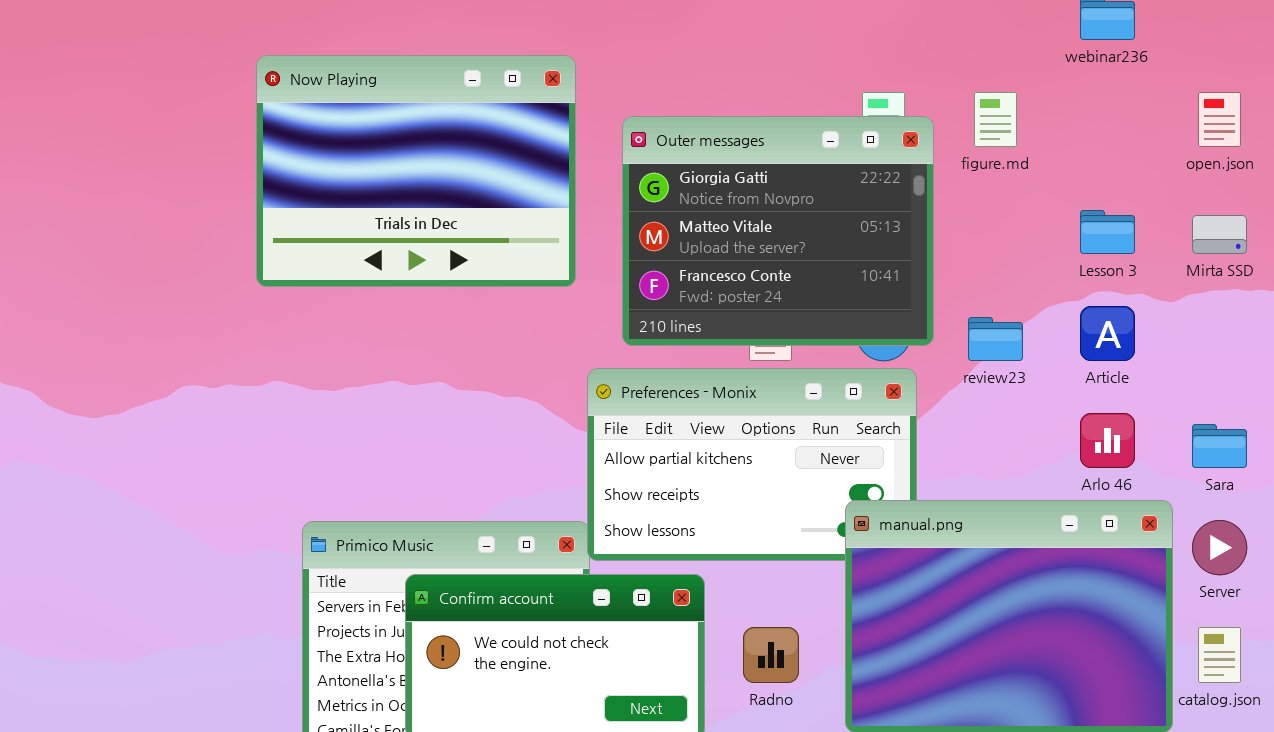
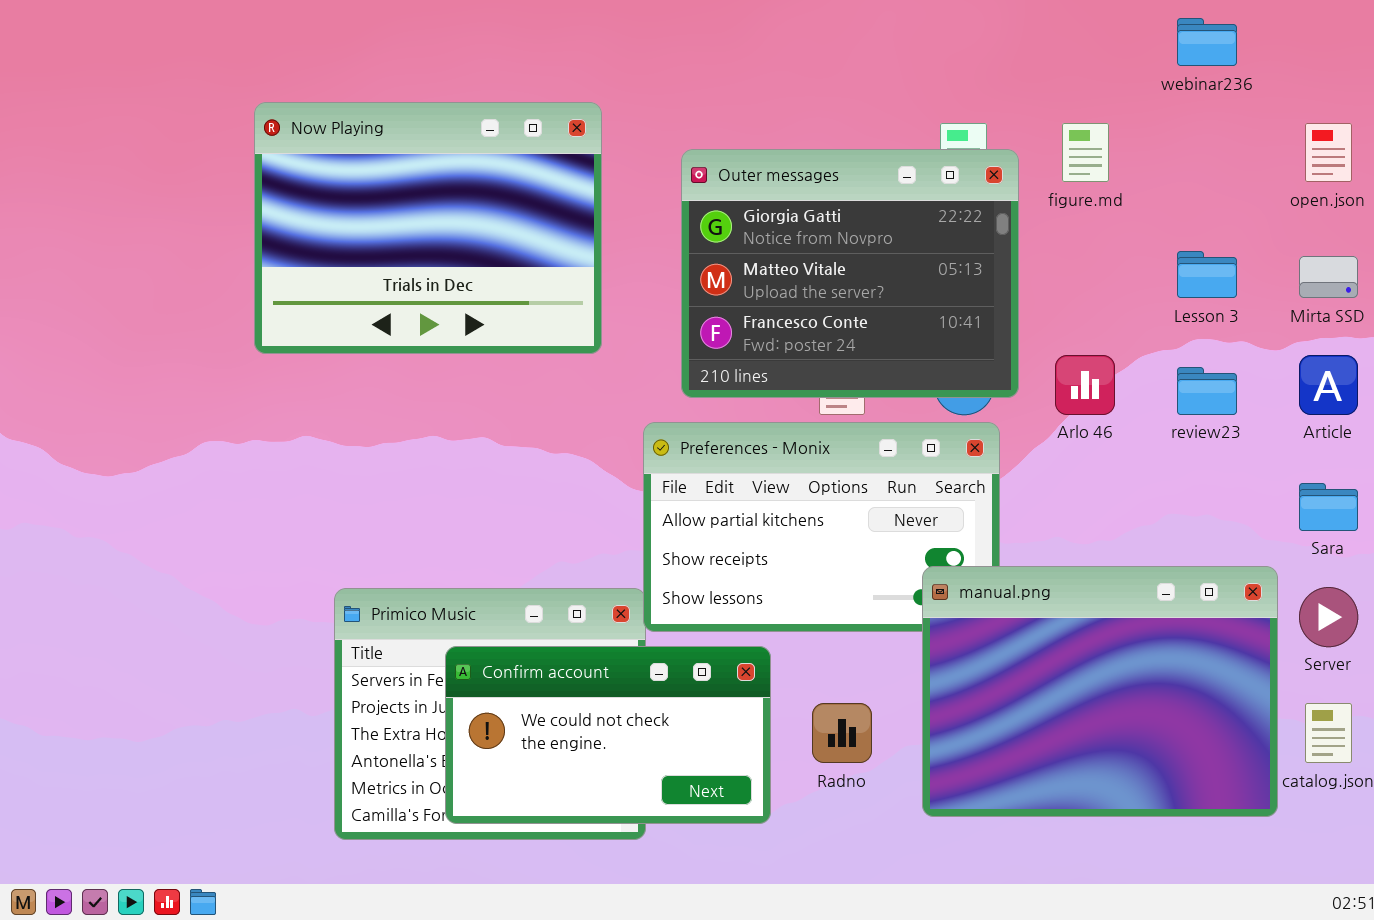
Now Playing: [256,55,576,287] -> [254,102,602,354], moved
Article: [1080,306,1135,361] -> [1299,355,1358,415], moved
review23: [968,317,1023,361] -> [1177,367,1237,415], moved
Arlo 46: [1080,413,1135,468] -> [1055,355,1115,415], moved

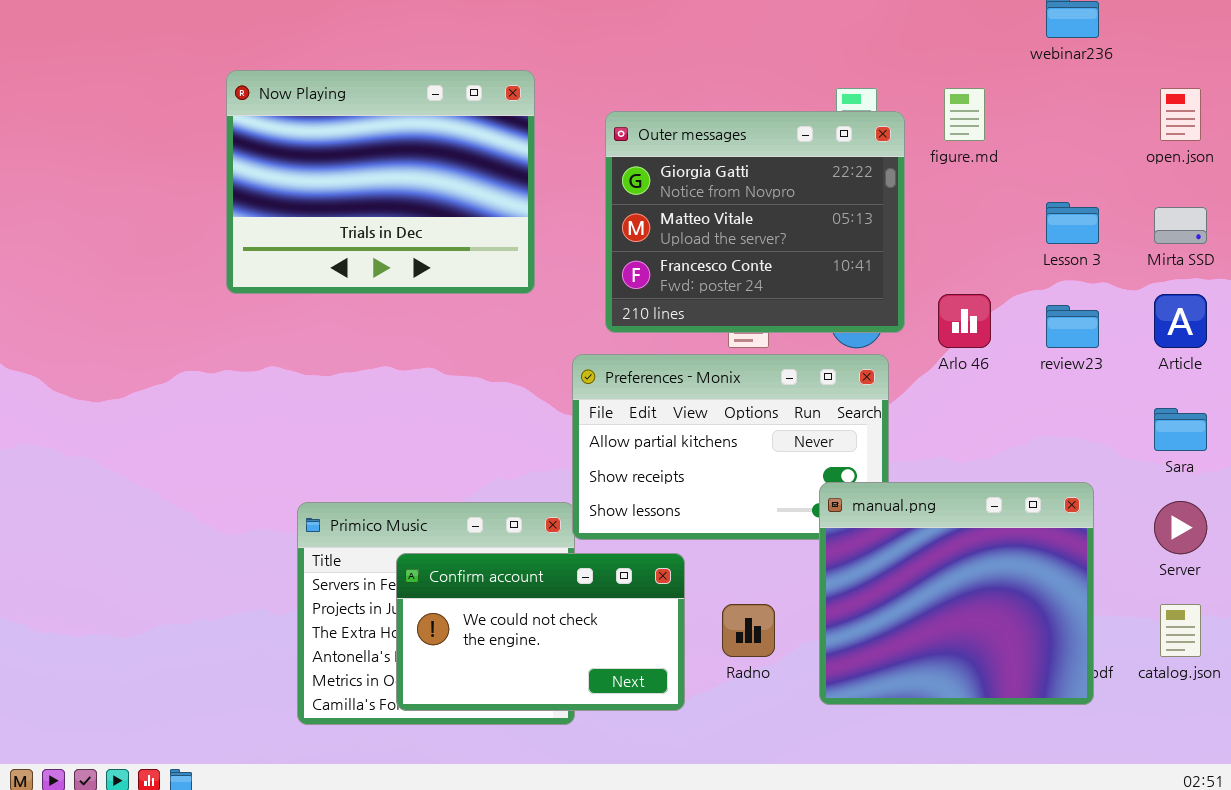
manual.png: [922,566,1278,817] -> [819,482,1094,705], resized

